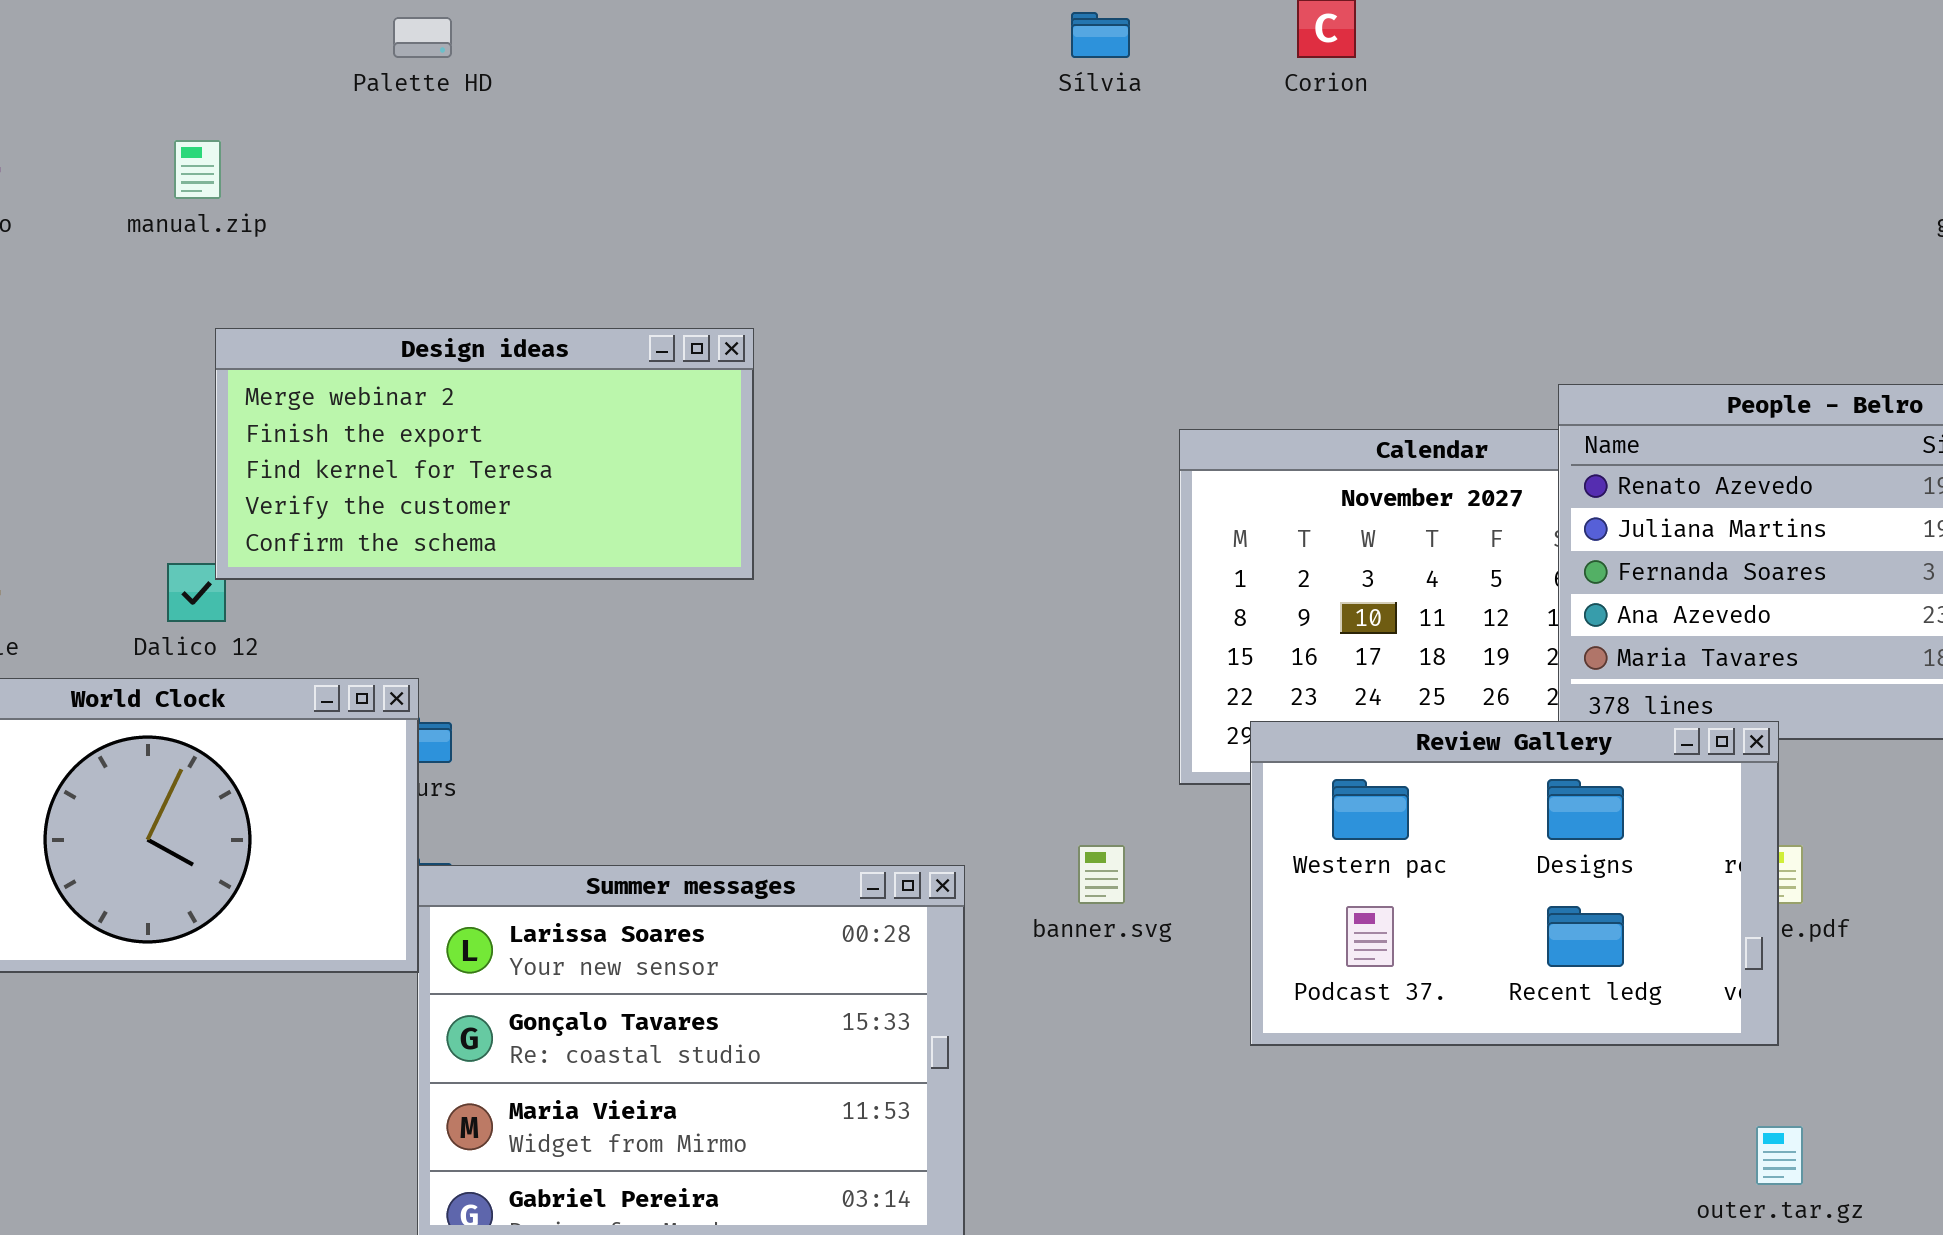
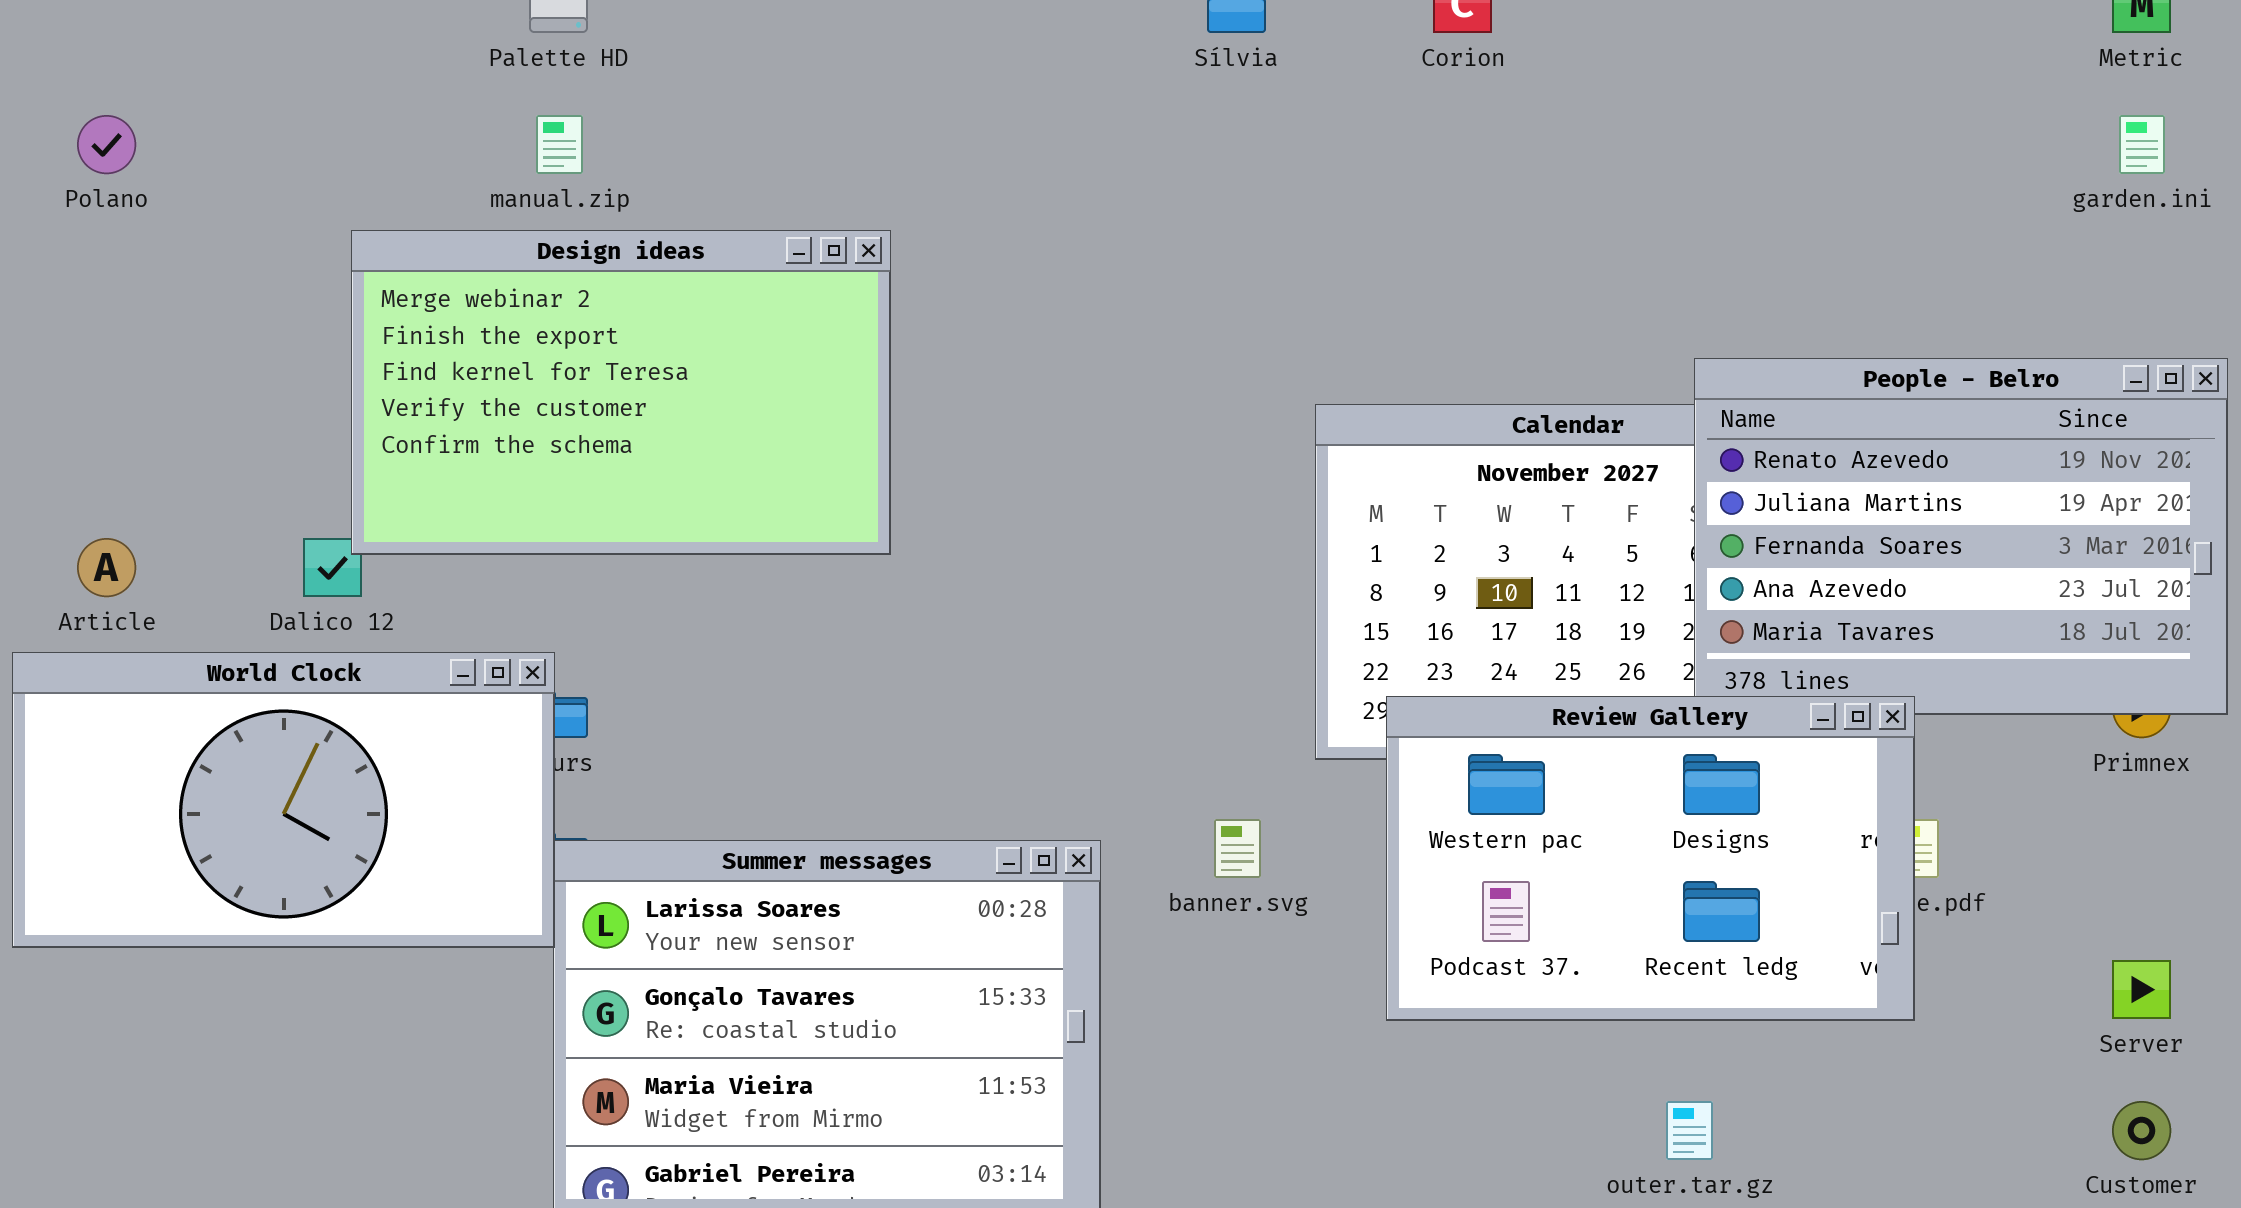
manual.zip: [174,140,221,199] -> [536,115,583,174], moved
Design ideas: [215,328,754,580] -> [351,230,891,555], resized
outer.tar.gz: [1756,1126,1803,1185] -> [1666,1101,1713,1160], moved

